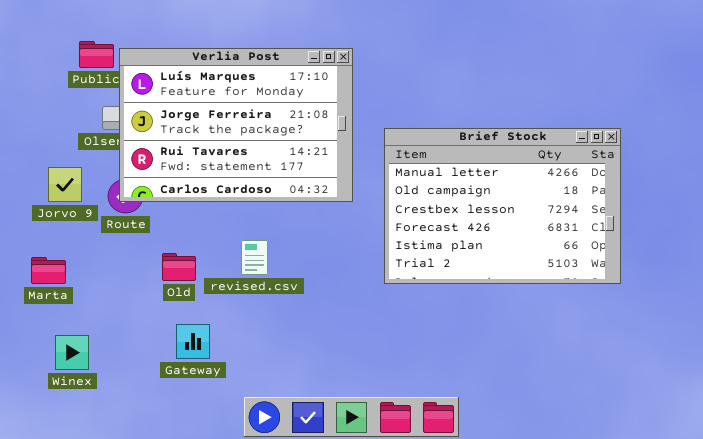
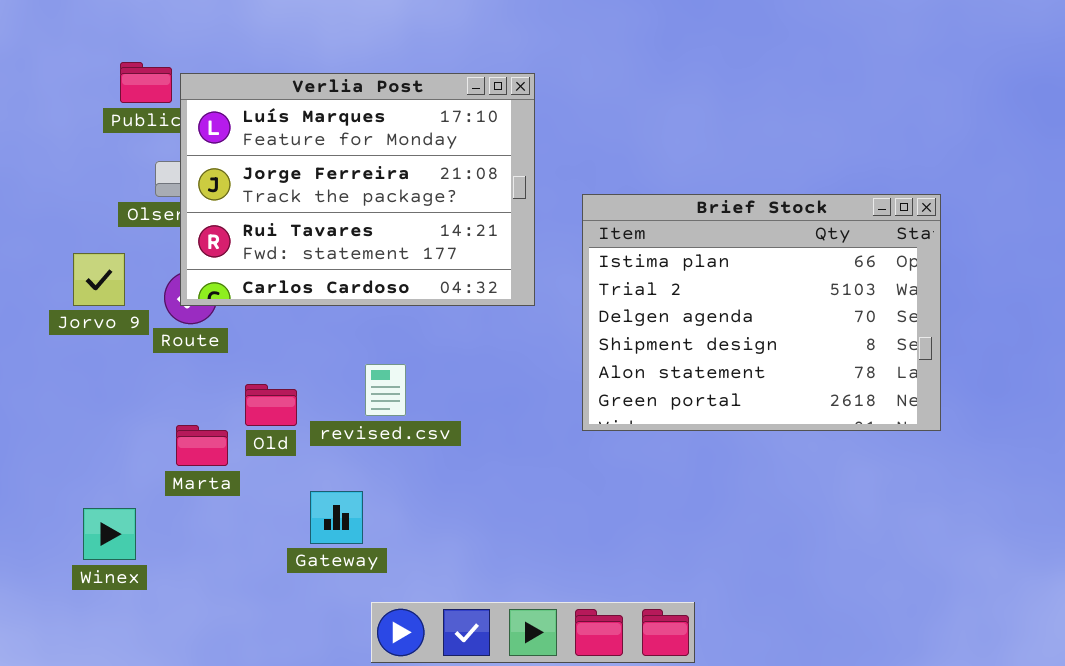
Brief Stock: [384,128,621,284] -> [582,194,941,431], scrolled down 4 rows
Marta: [31,257,66,284] -> [176,425,228,466], moved
Gateway: [176,324,210,359] -> [310,491,363,544], moved

